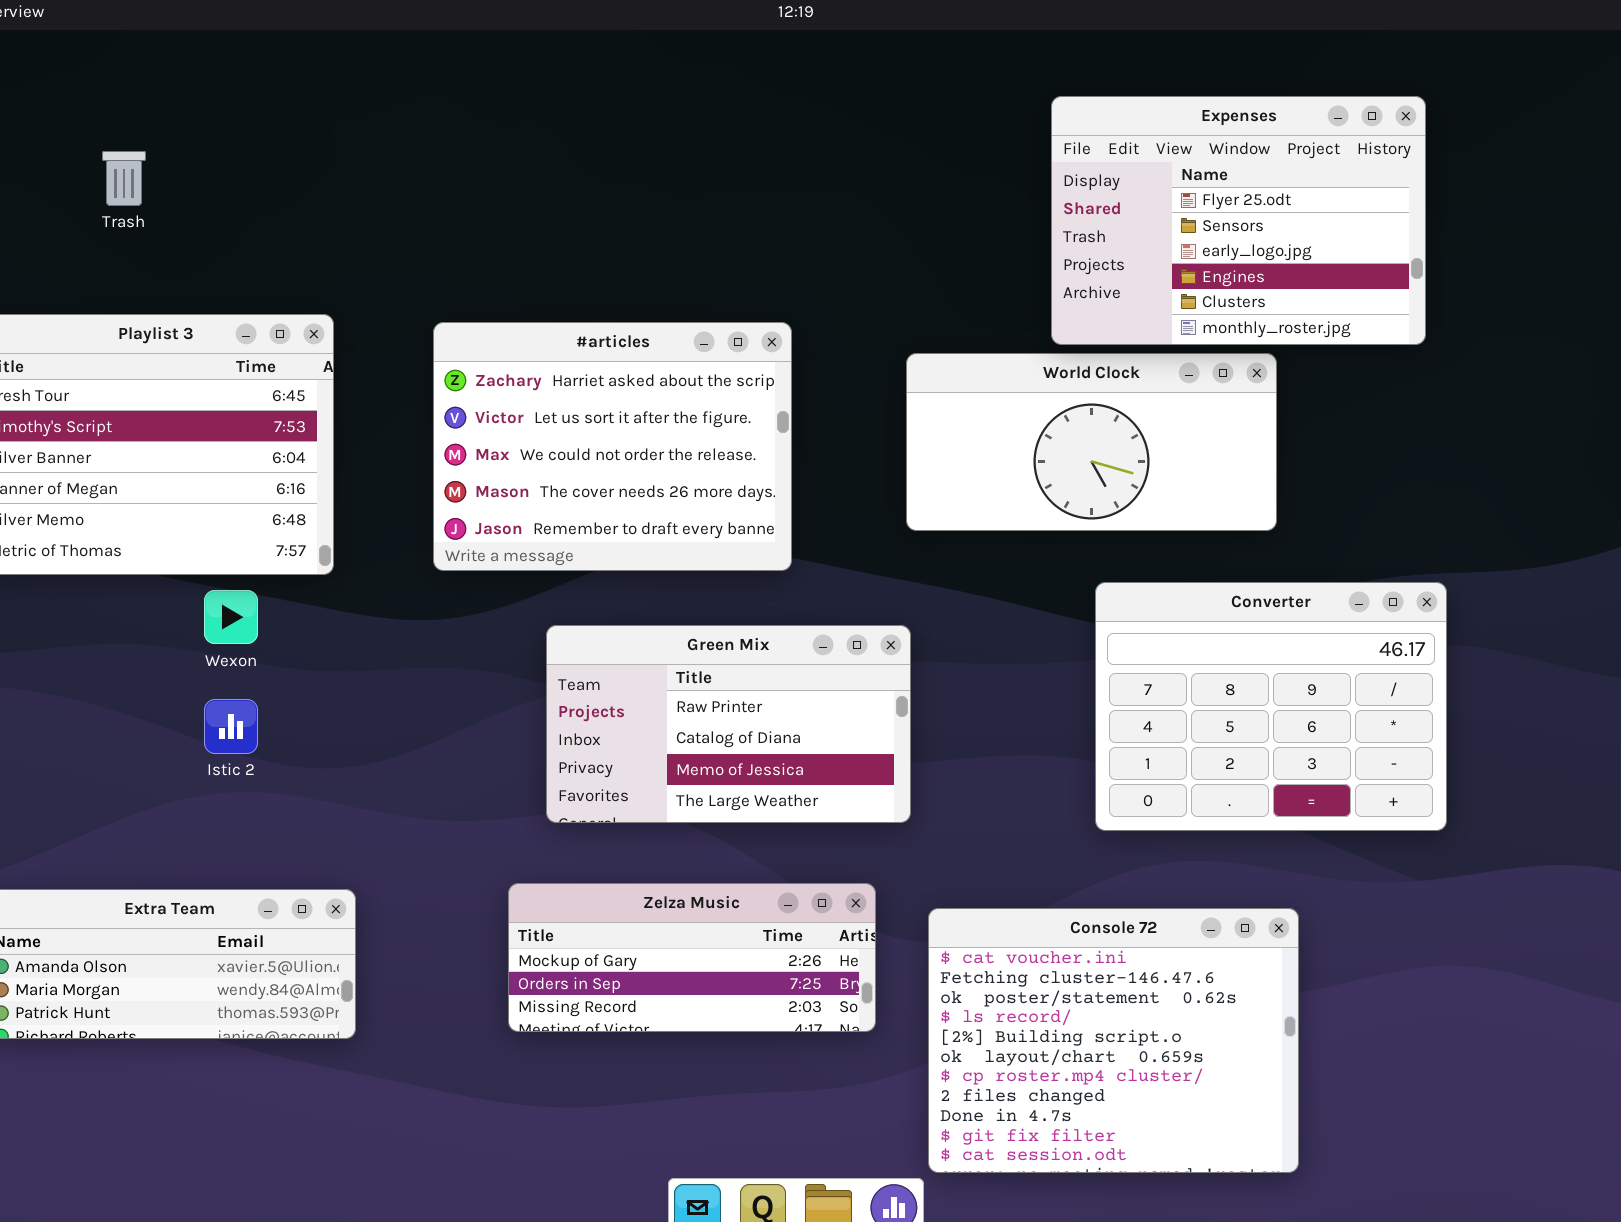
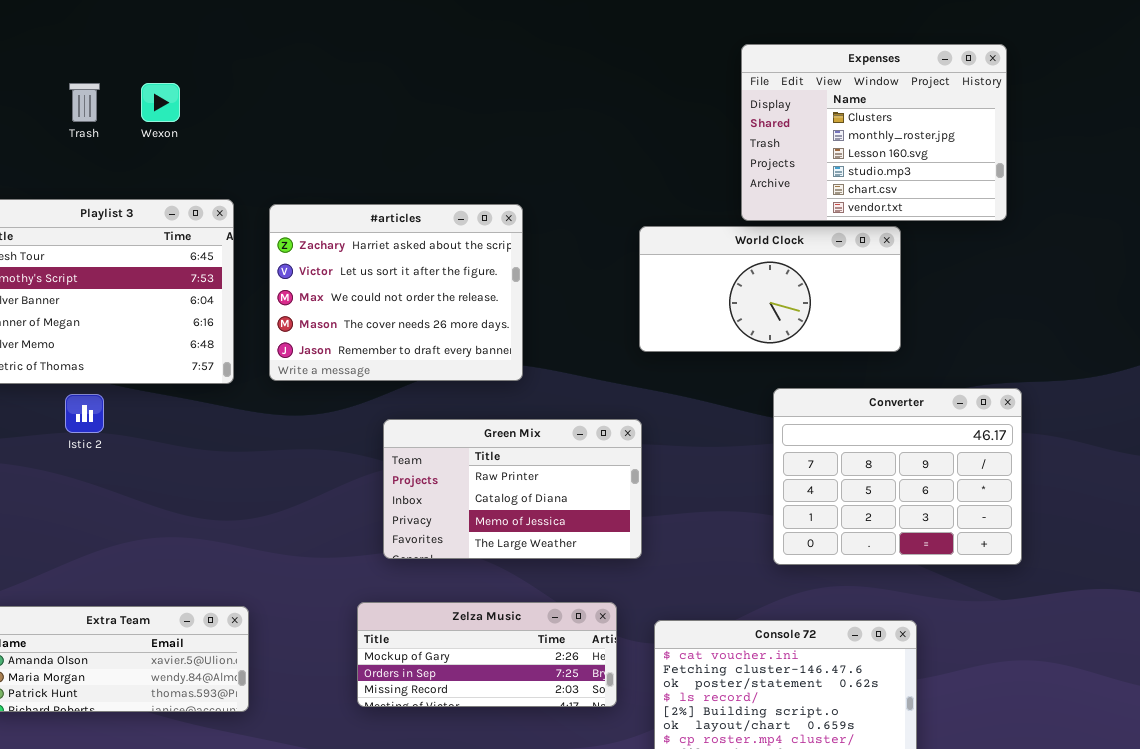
Expenses: [1051,96,1426,345] -> [741,44,1007,221], scrolled down 4 rows
#articles: [433,322,792,571] -> [269,204,523,381], moved
Wexon: [204,590,258,644] -> [141,83,180,122], moved
Istic 2: [204,699,258,754] -> [65,394,104,433], moved

